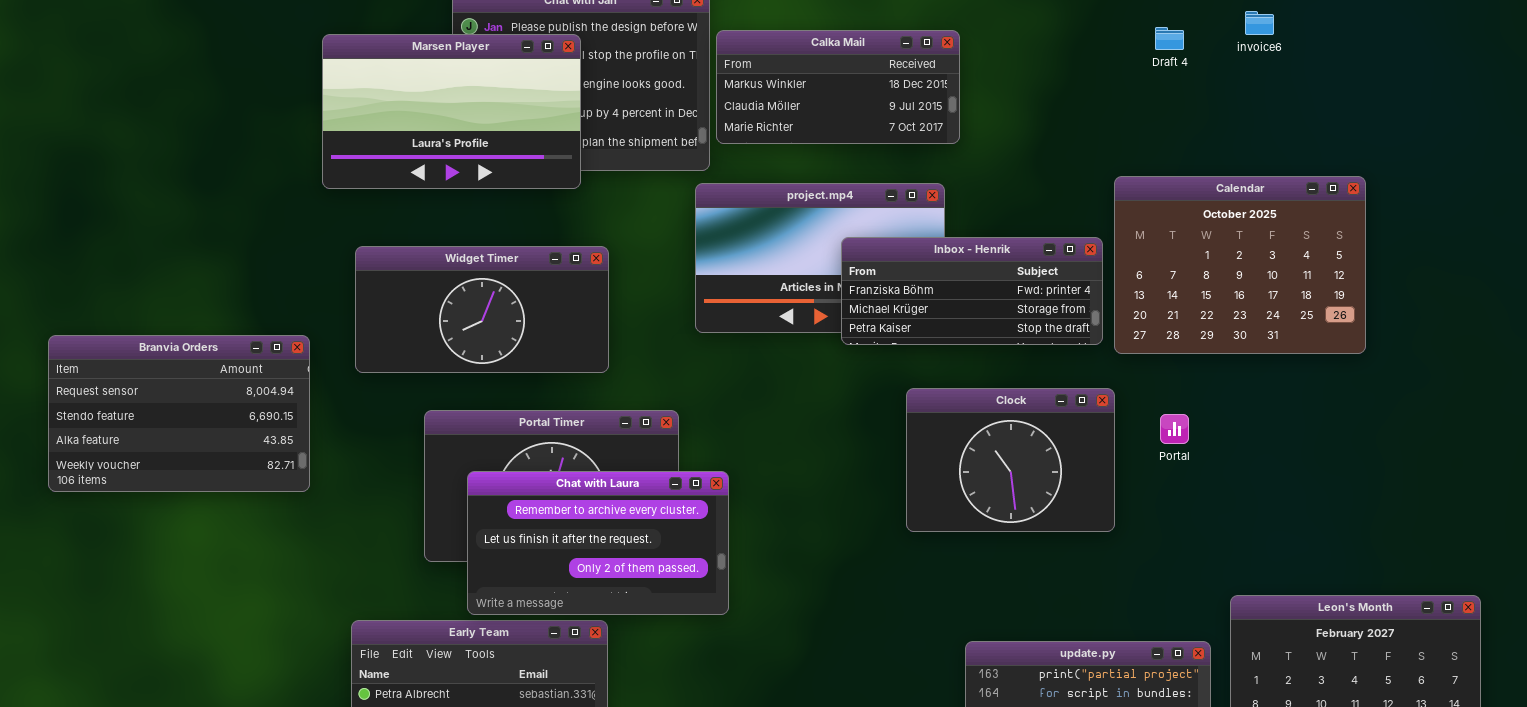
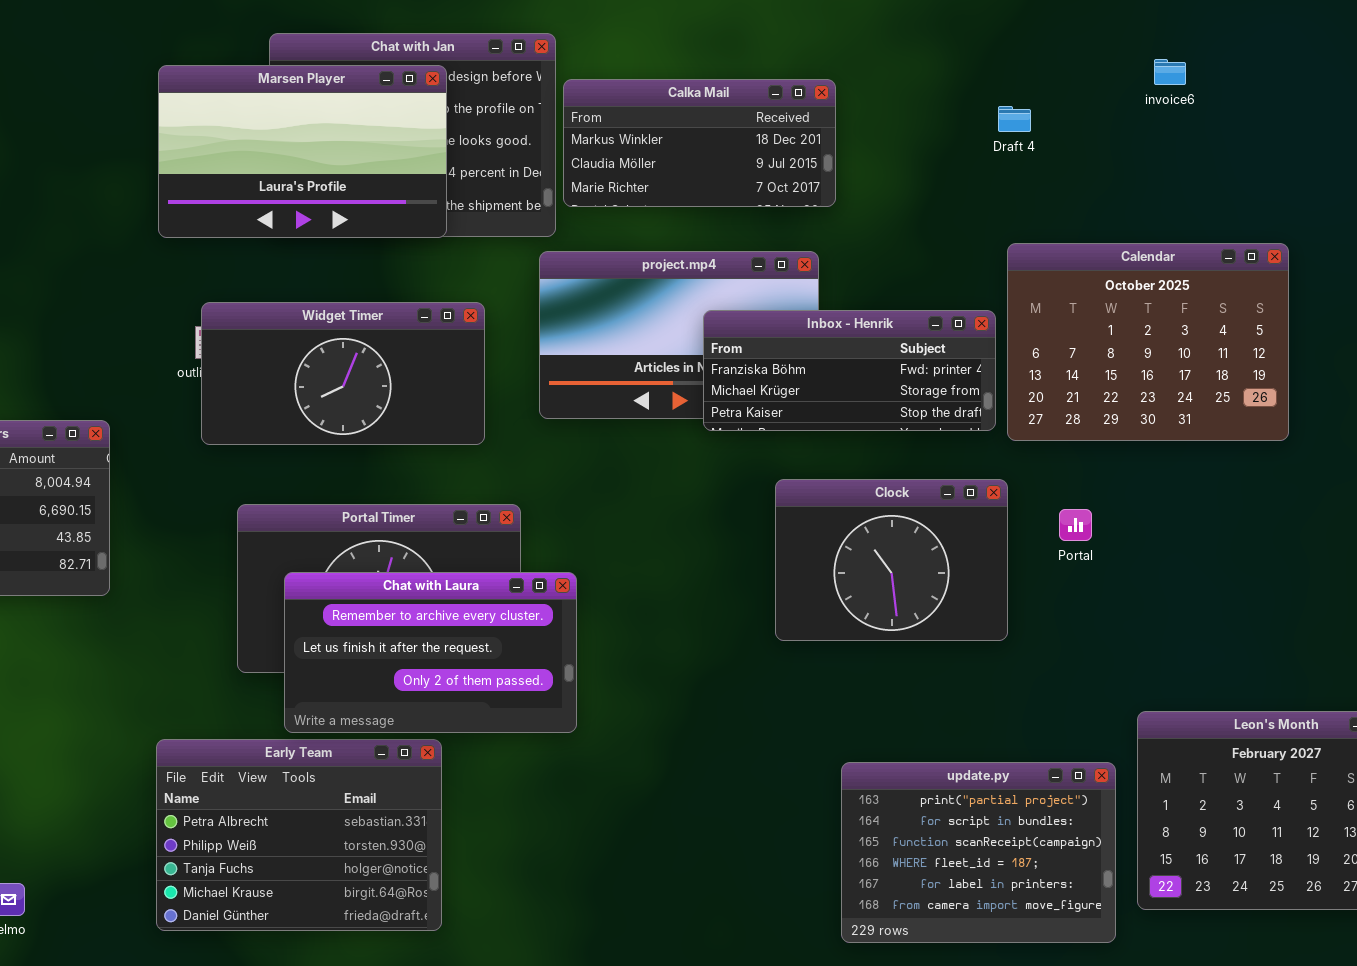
Draft 4: [1155,27,1184,50] -> [998,106,1031,132], moved
Marsen Player: [322,34,581,189] -> [158,65,447,238], moved
Widget Timer: [355,246,609,373] -> [201,302,485,445], moved

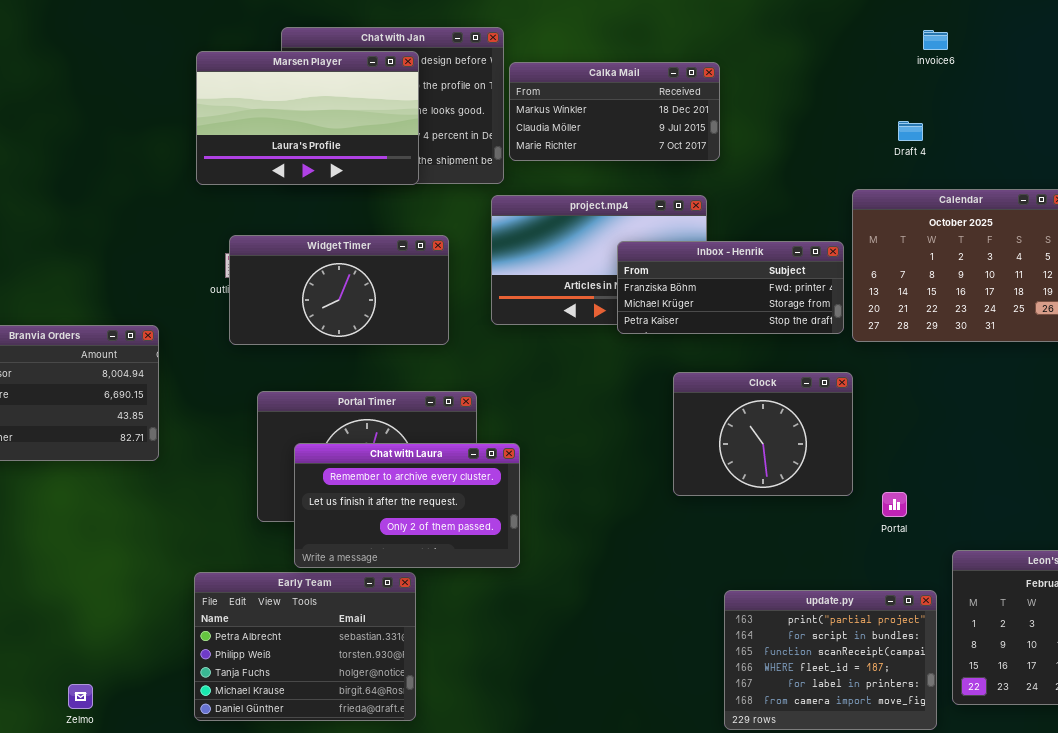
invoice6: [1154,59,1186,85] -> [923,30,948,50], moved
Draft 4: [998,106,1031,132] -> [898,121,923,141], moved
Portal: [1059,509,1092,541] -> [882,492,907,517], moved

